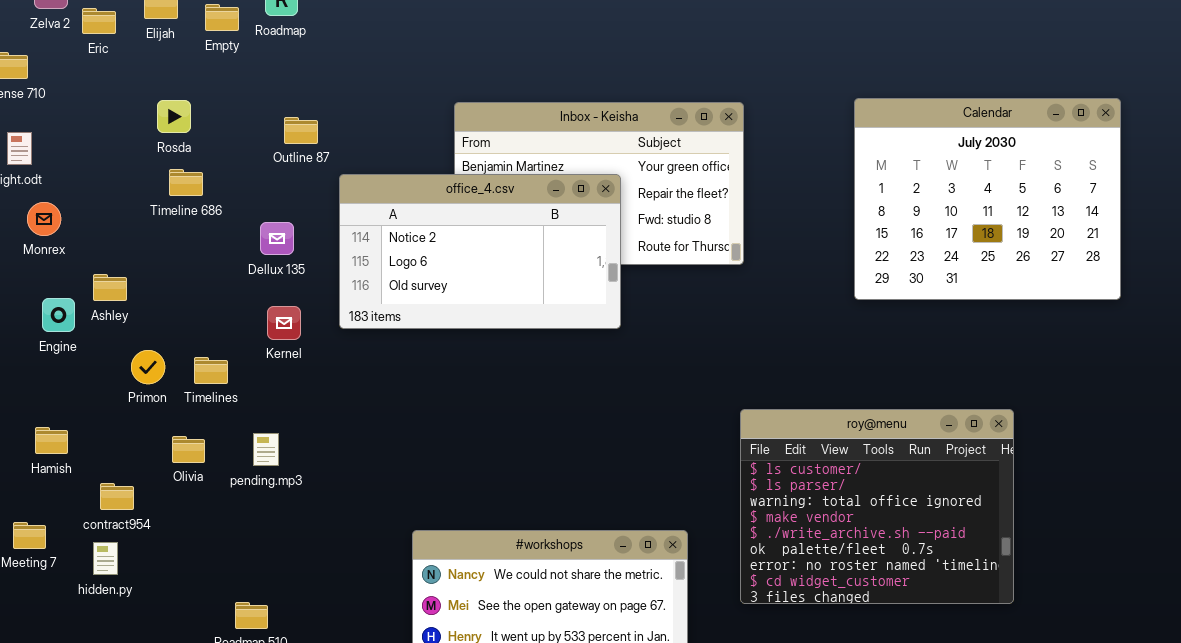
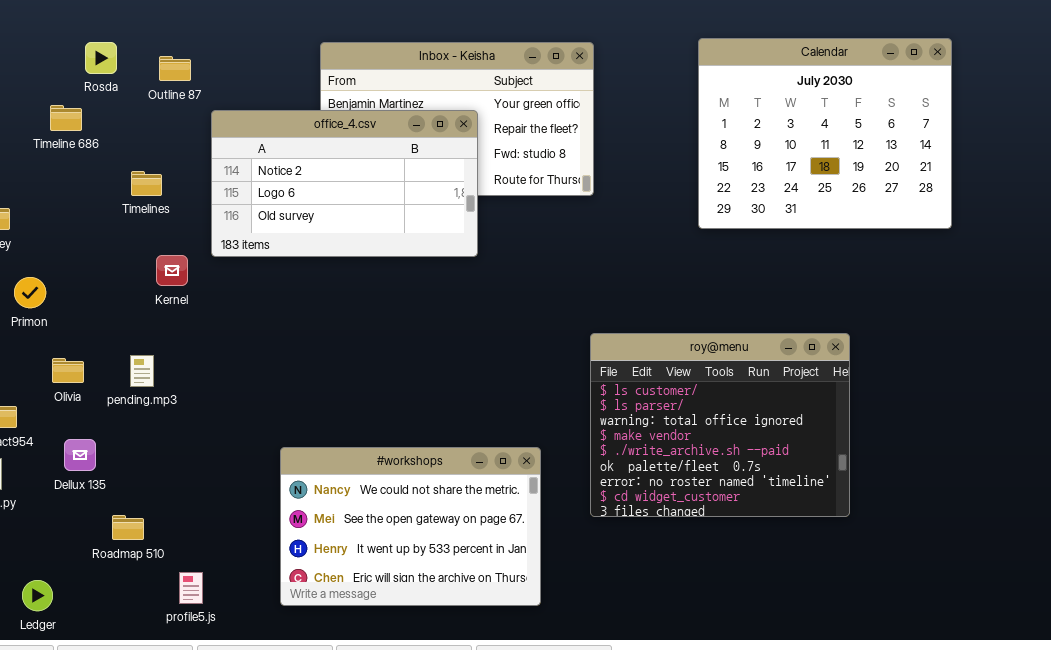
Rosda: [157,100,191,133] -> [85,42,117,74], moved
Dellux 135: [260,222,294,255] -> [64,439,96,471], moved
Kernel: [267,306,301,340] -> [156,255,188,286], moved
Timelines: [194,357,228,384] -> [131,171,162,196], moved

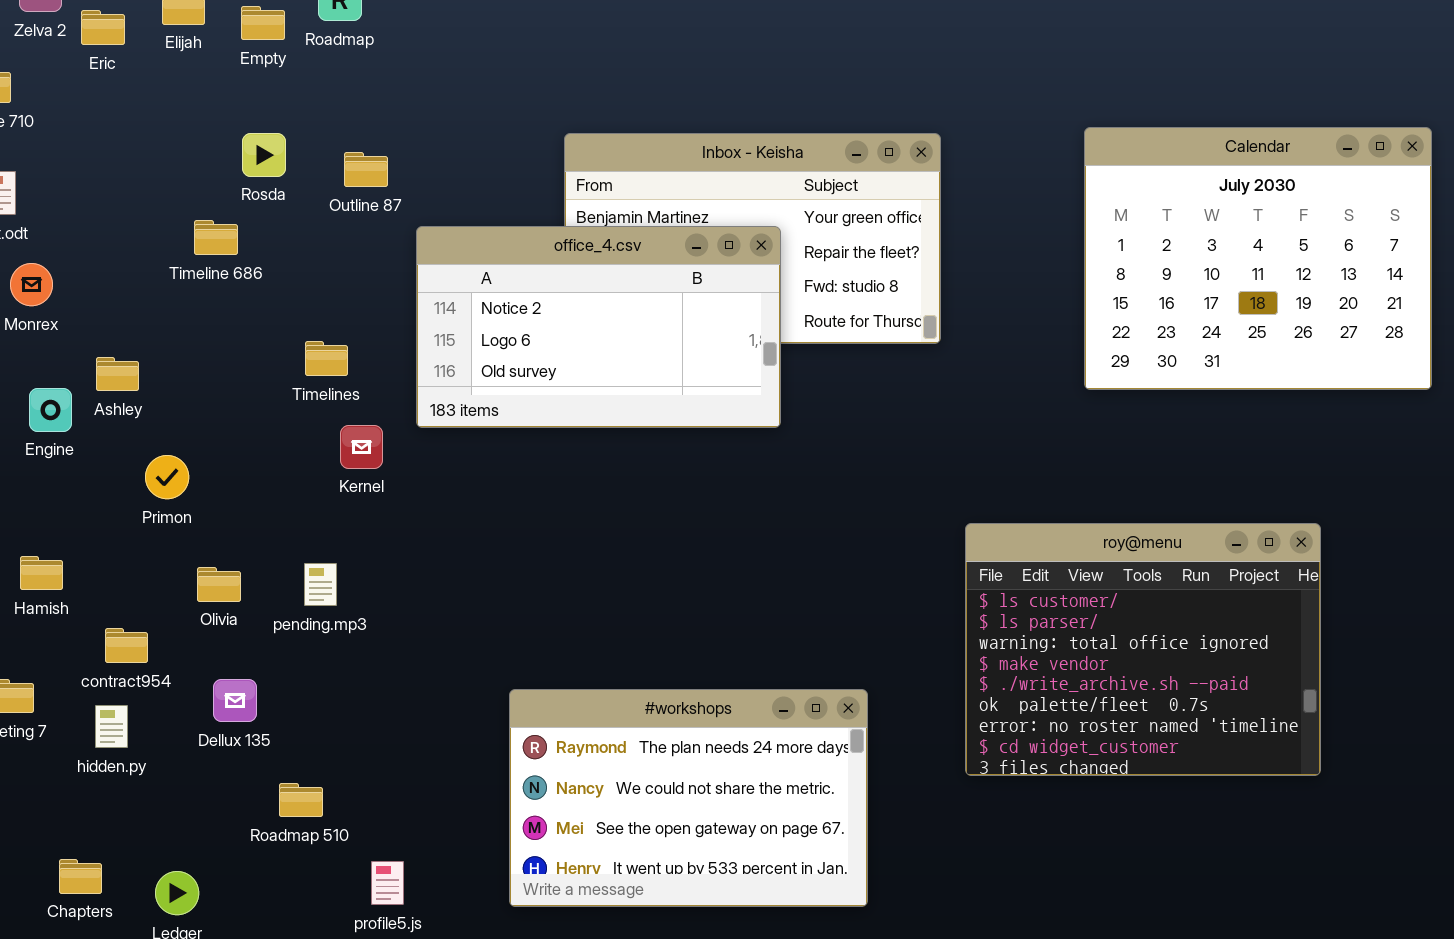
Timelines: [131,171,162,196] -> [305,341,348,376], moved
roy@menu: [590,333,850,517] -> [965,523,1321,776], moved
#workshops: [280,447,541,606] -> [509,689,868,907], scrolled up 1 row

